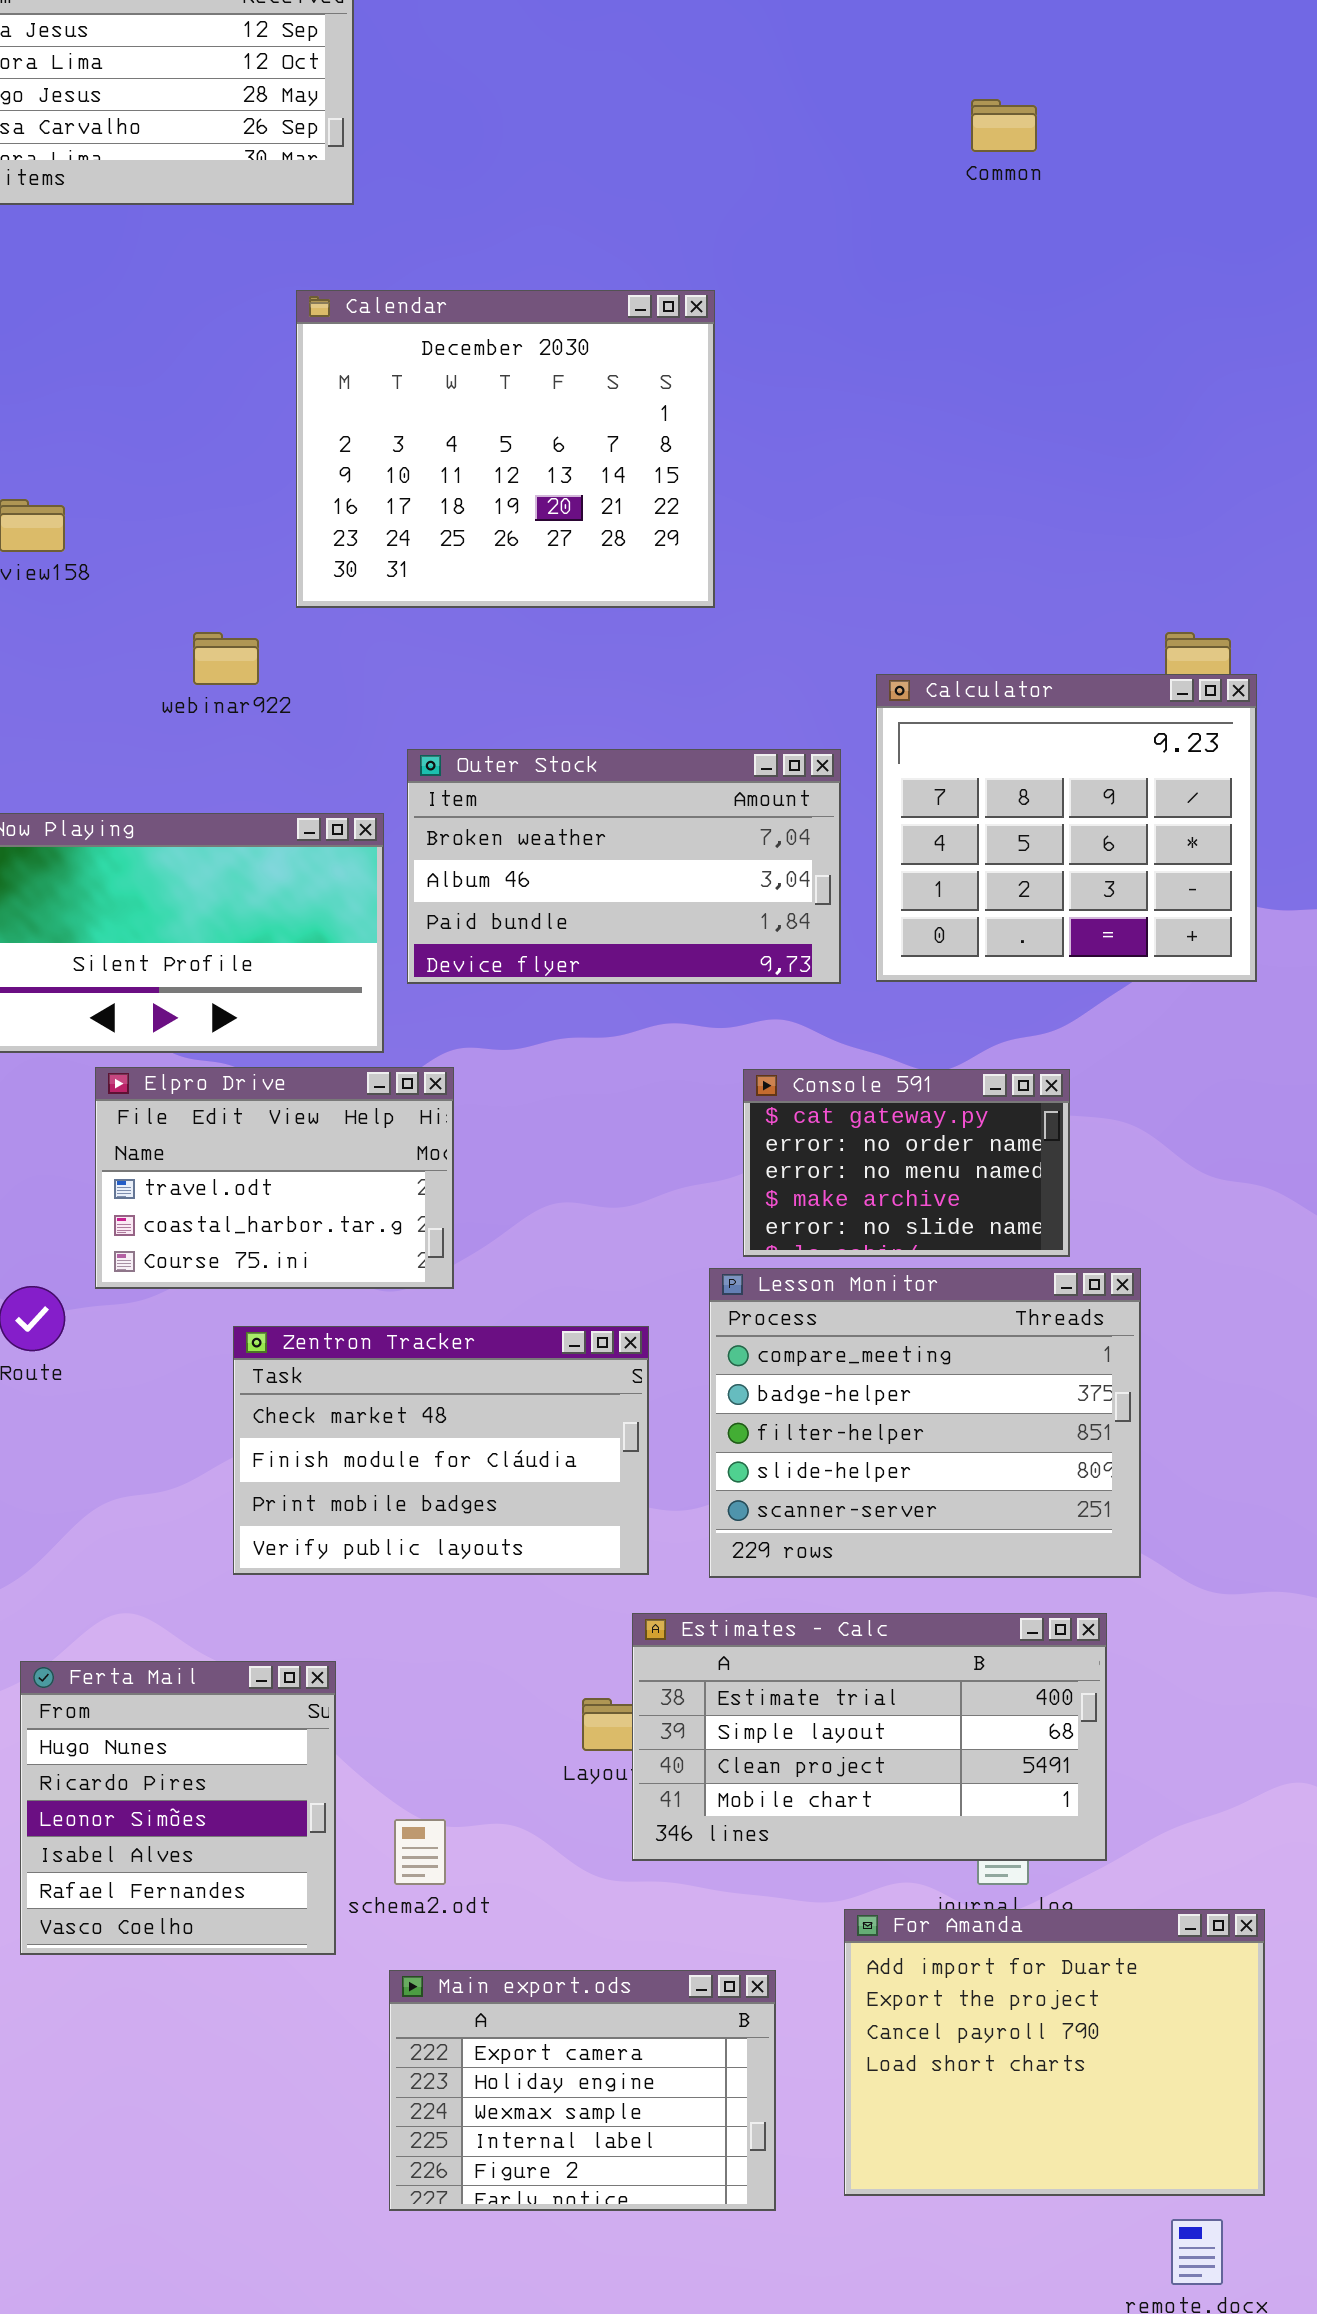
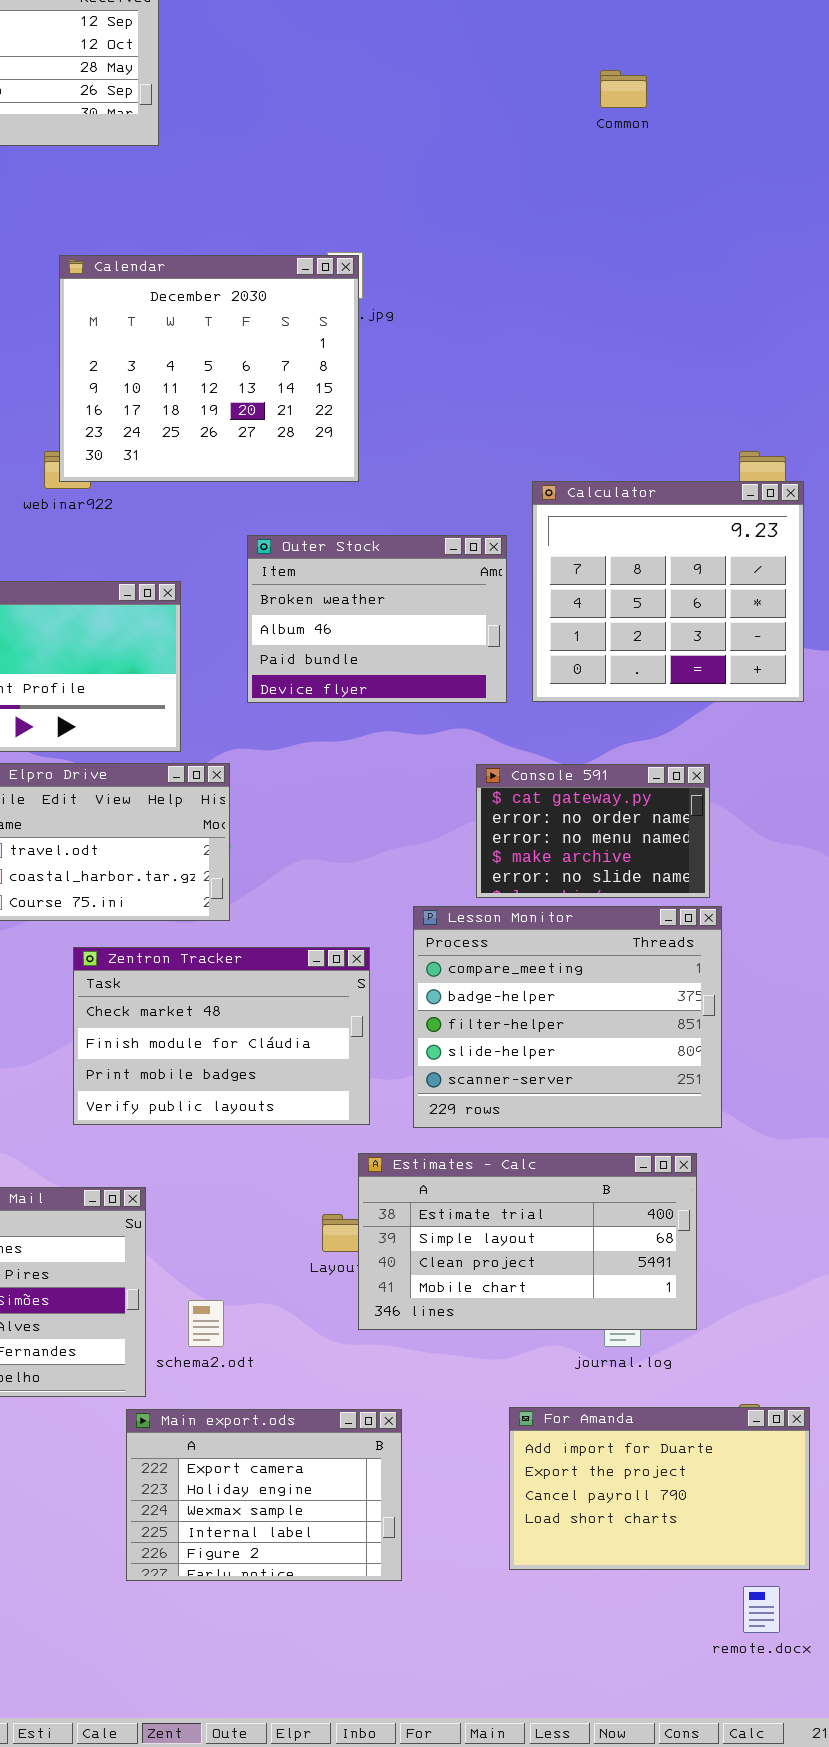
Calendar: [296,290,715,608] -> [59,255,359,482], moved
Outer Stock: [407,749,841,984] -> [247,535,507,703], resized
Console 591: [743,1069,1070,1257] -> [476,764,710,898], moved
For Amanda: [844,1909,1265,2196] -> [509,1407,810,1570], resized
Main export.ods: [389,1970,776,2211] -> [126,1409,402,1581], moved

